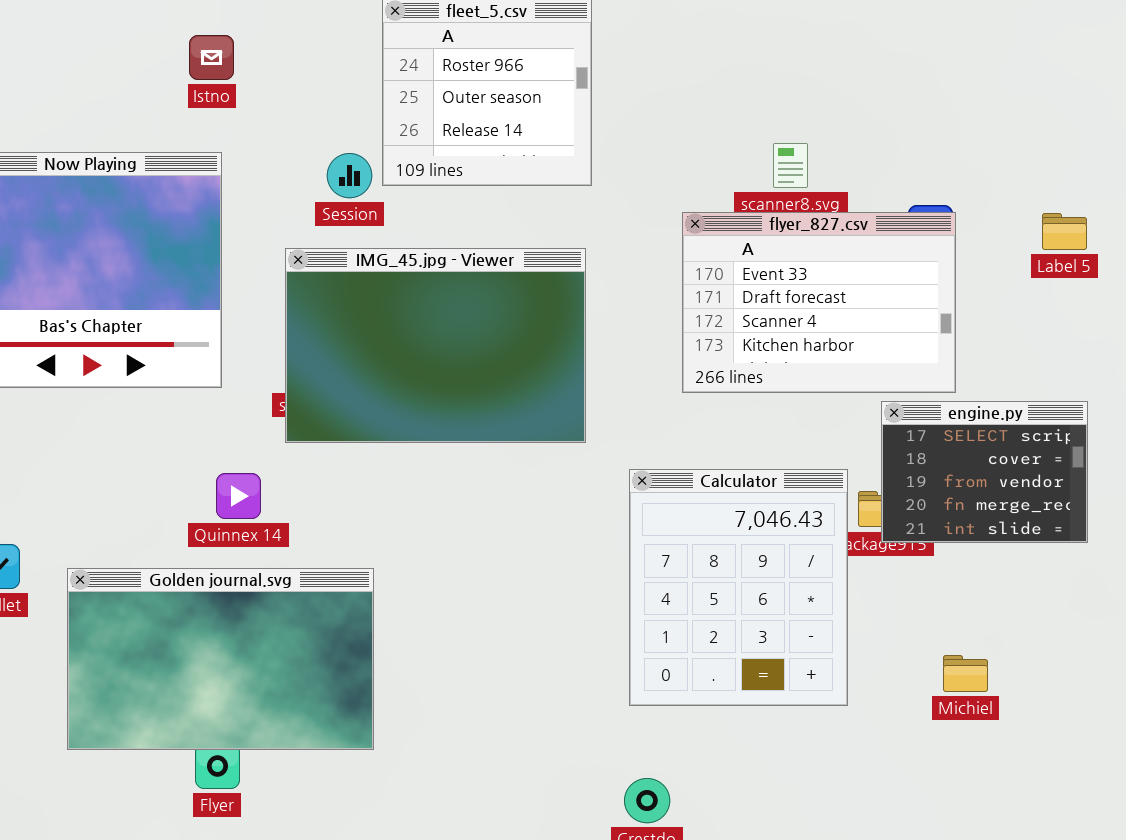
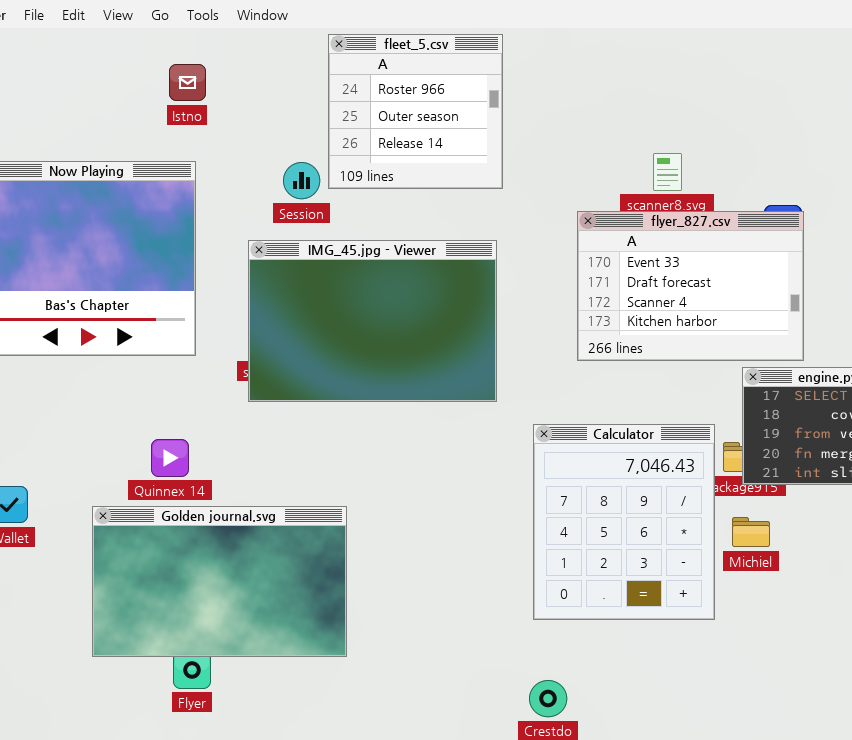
Quinnex 14: [216,473,261,519] -> [151,439,189,477], moved
Golden journal.svg: [67,568,374,750] -> [92,506,347,657], moved
Michiel: [943,655,988,692] -> [732,517,770,547], moved

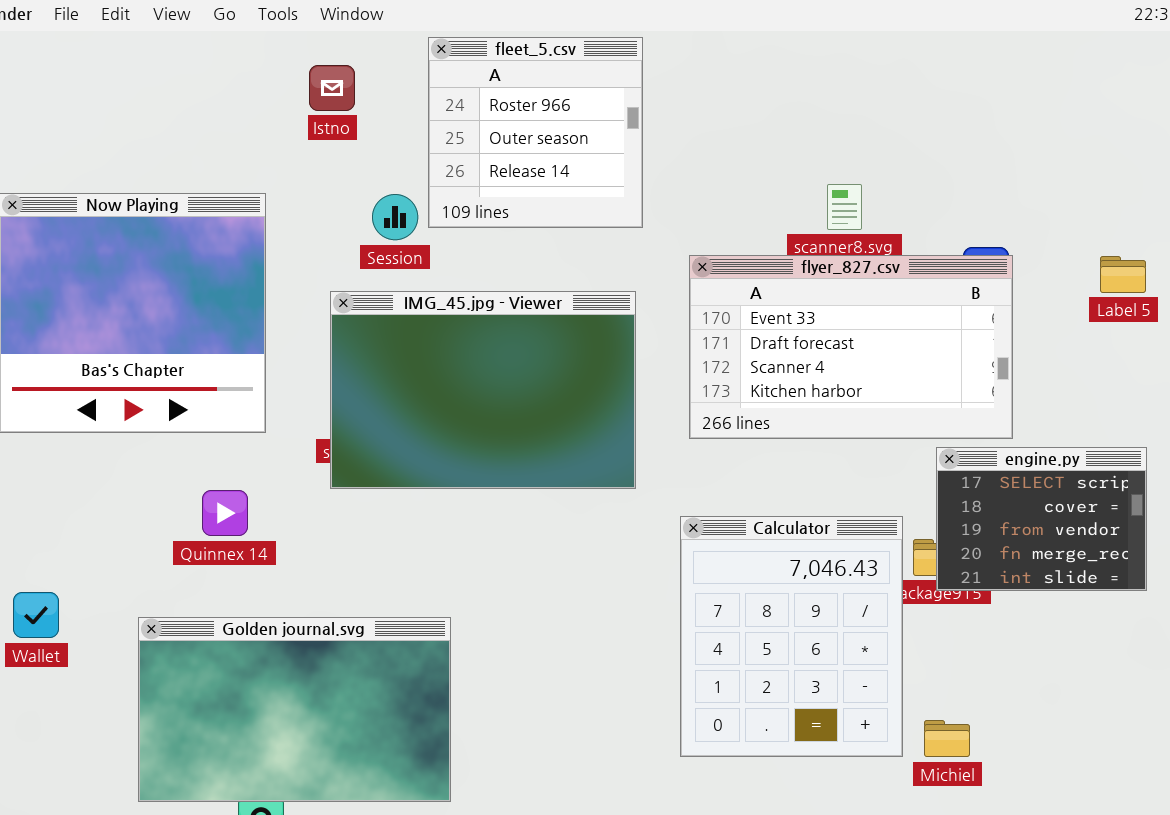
Istno: [169,64,206,101] -> [309,65,355,111], moved
flyer_827.csv: [577,211,804,361] -> [689,255,1013,439], resized
Quinnex 14: [151,439,189,477] -> [202,490,248,536], moved
Michiel: [732,517,770,547] -> [924,720,970,757], moved

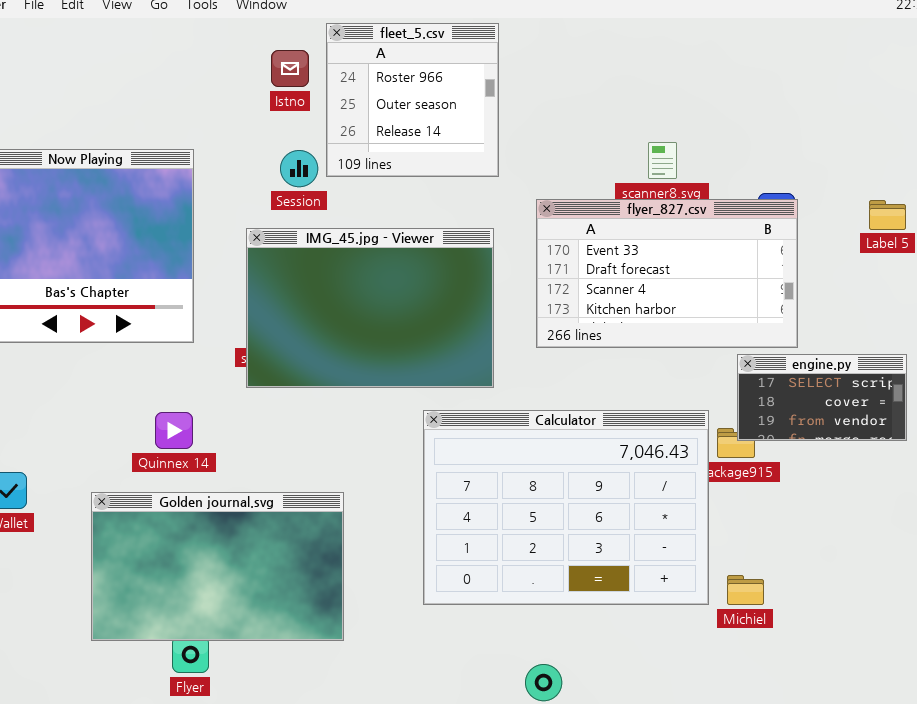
Istno: [309,65,355,111] -> [271,50,309,87], moved
engine.py: [936,447,1147,591] -> [737,354,907,441], resized
Quinnex 14: [202,490,248,536] -> [155,412,193,449], moved
Calculator: [680,516,903,757] -> [423,410,709,605], resized

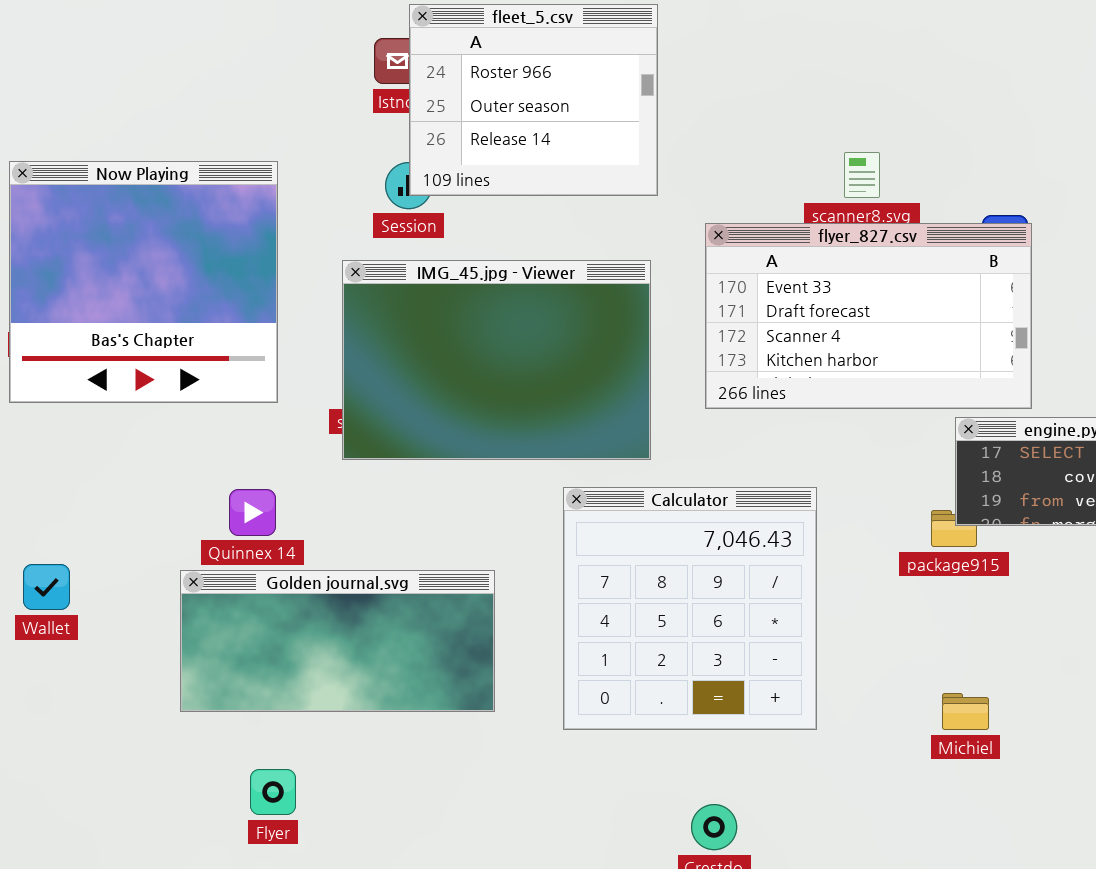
fleet_5.csv: [326,23,499,177] -> [409,4,658,196], resized
Calculator: [423,410,709,605] -> [563,487,817,730], resized
Golden journal.svg: [91,492,344,641] -> [180,570,495,712], moved, resized

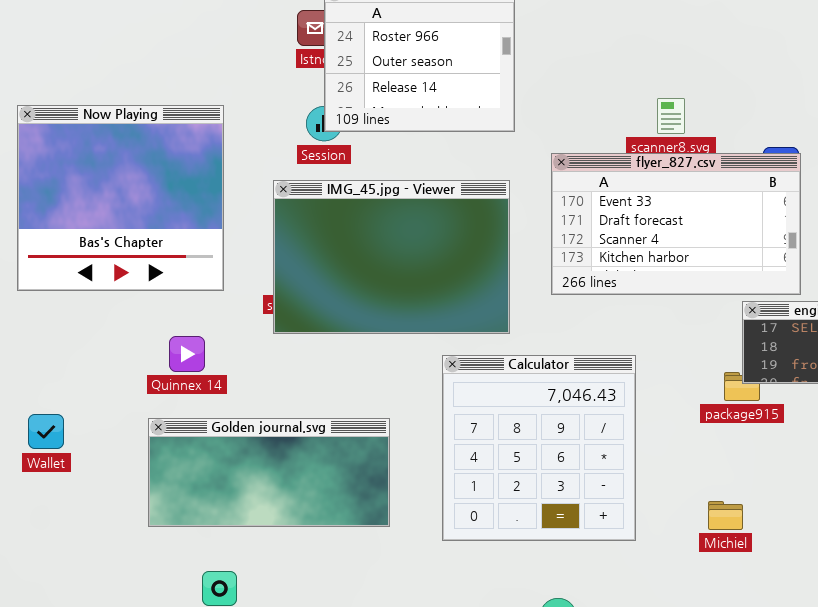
Quinnex 14: [229,489,276,536] -> [169,336,205,372], moved
Michiel: [942,693,989,730] -> [708,501,743,530], moved

